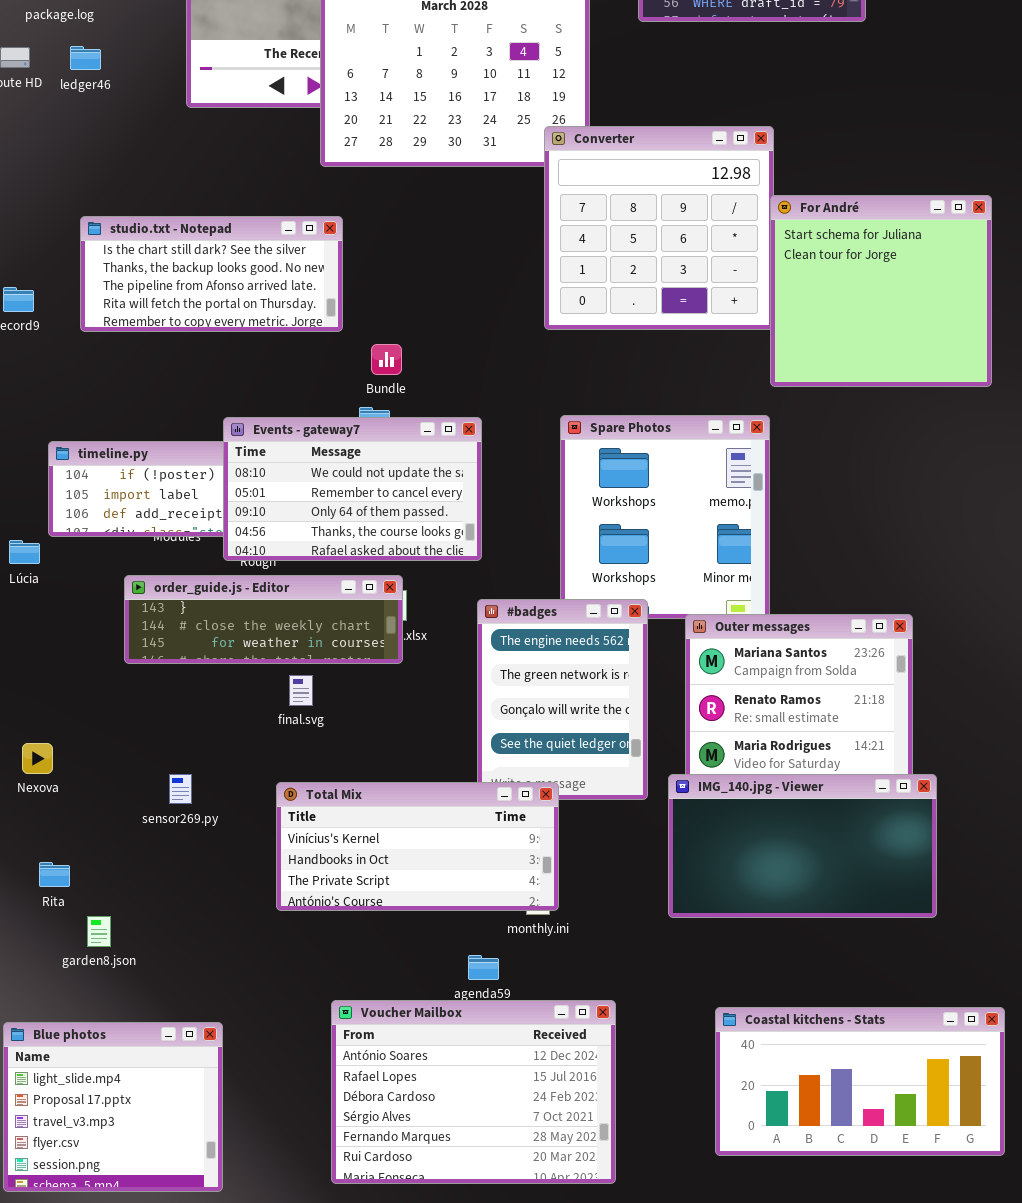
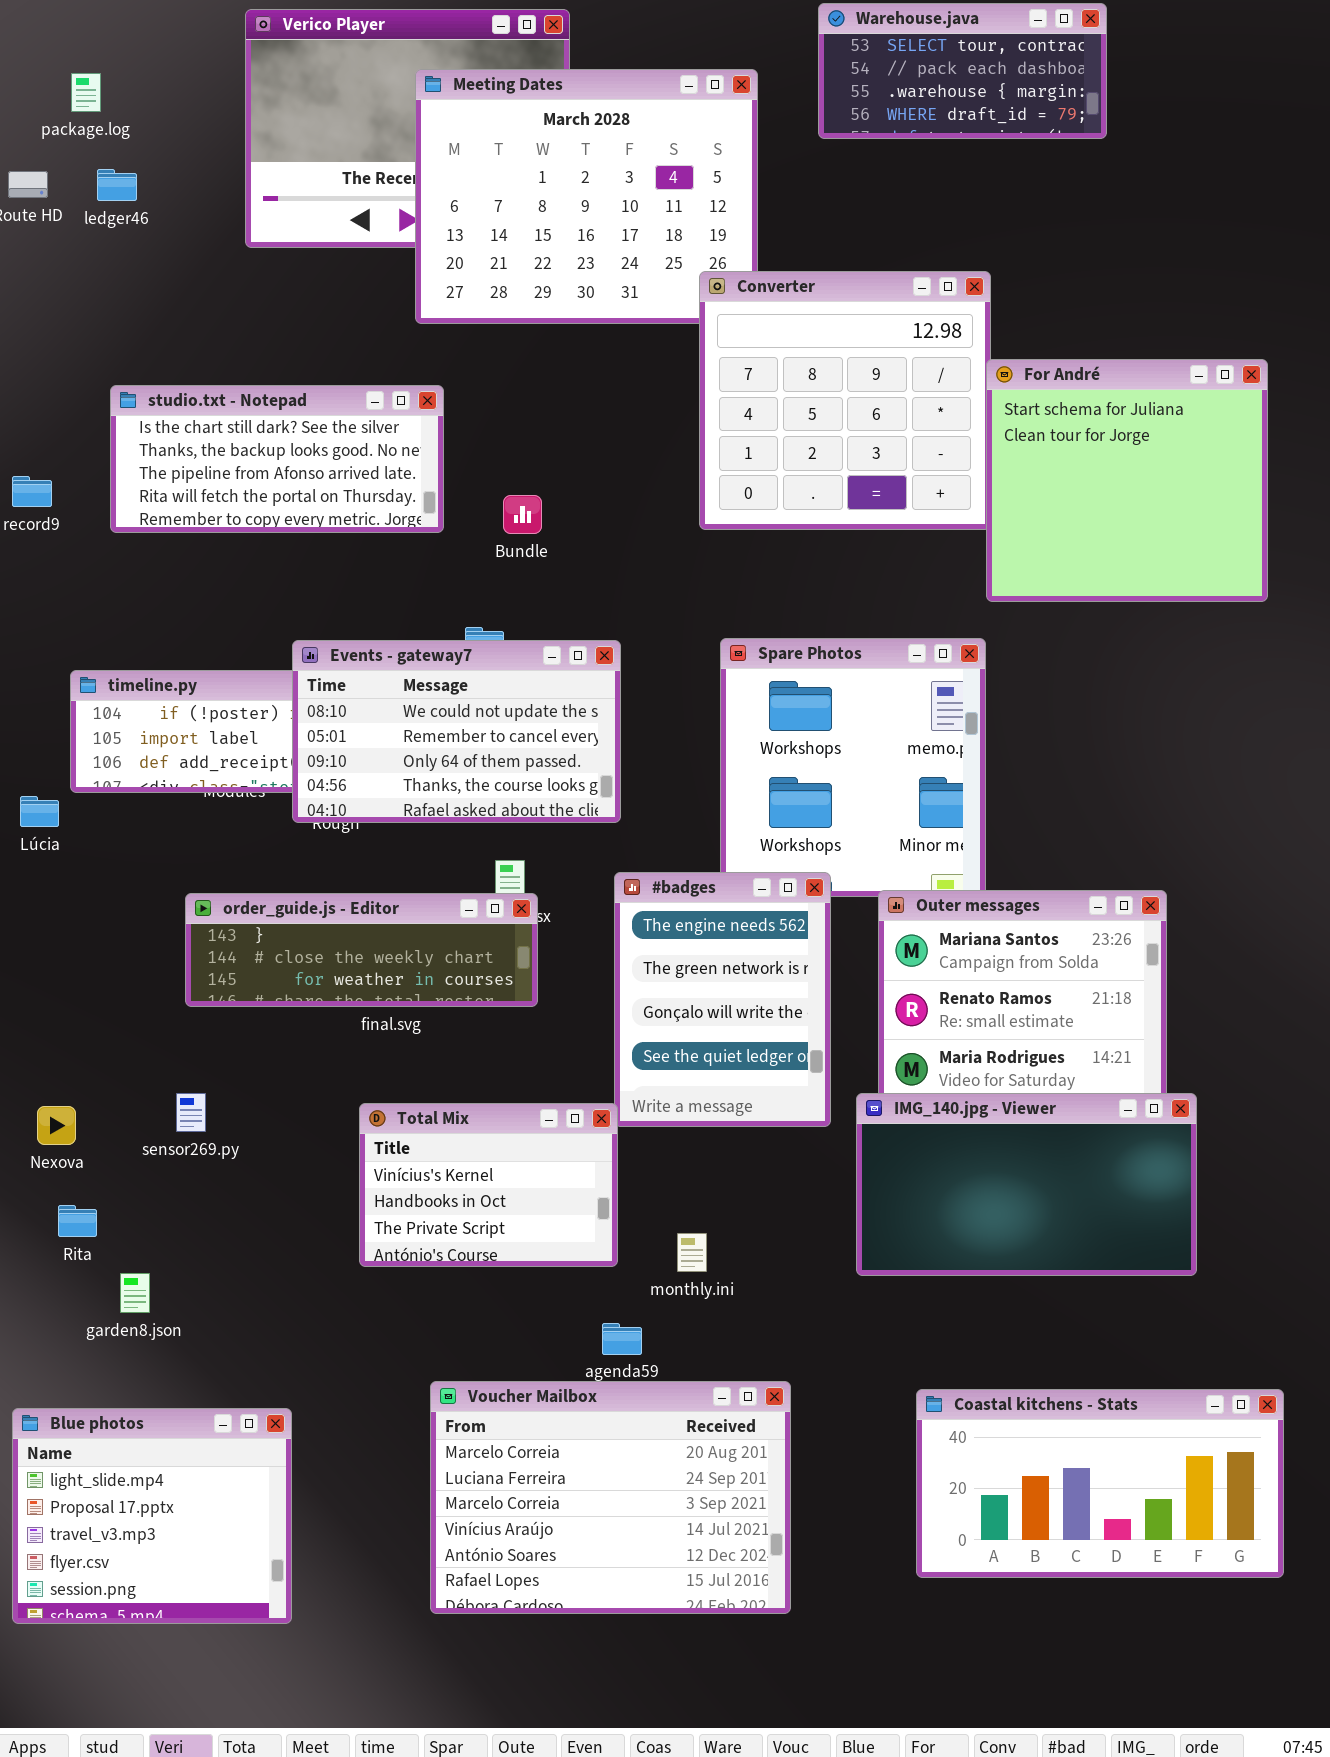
Bundle: [371,344,402,375] -> [503,495,542,534], moved
order_guide.js - Editor: [124,575,403,664] -> [185,893,538,1007], moved
Nexova: [22,743,53,774] -> [37,1106,76,1145], moved
sensor269.py: [169,774,192,804] -> [176,1093,206,1132], moved
Total Mix: [276,782,559,911] -> [359,1103,618,1267], resized
Voucher Mailbox: [331,1000,616,1184] -> [430,1381,791,1614], scrolled up 4 rows

